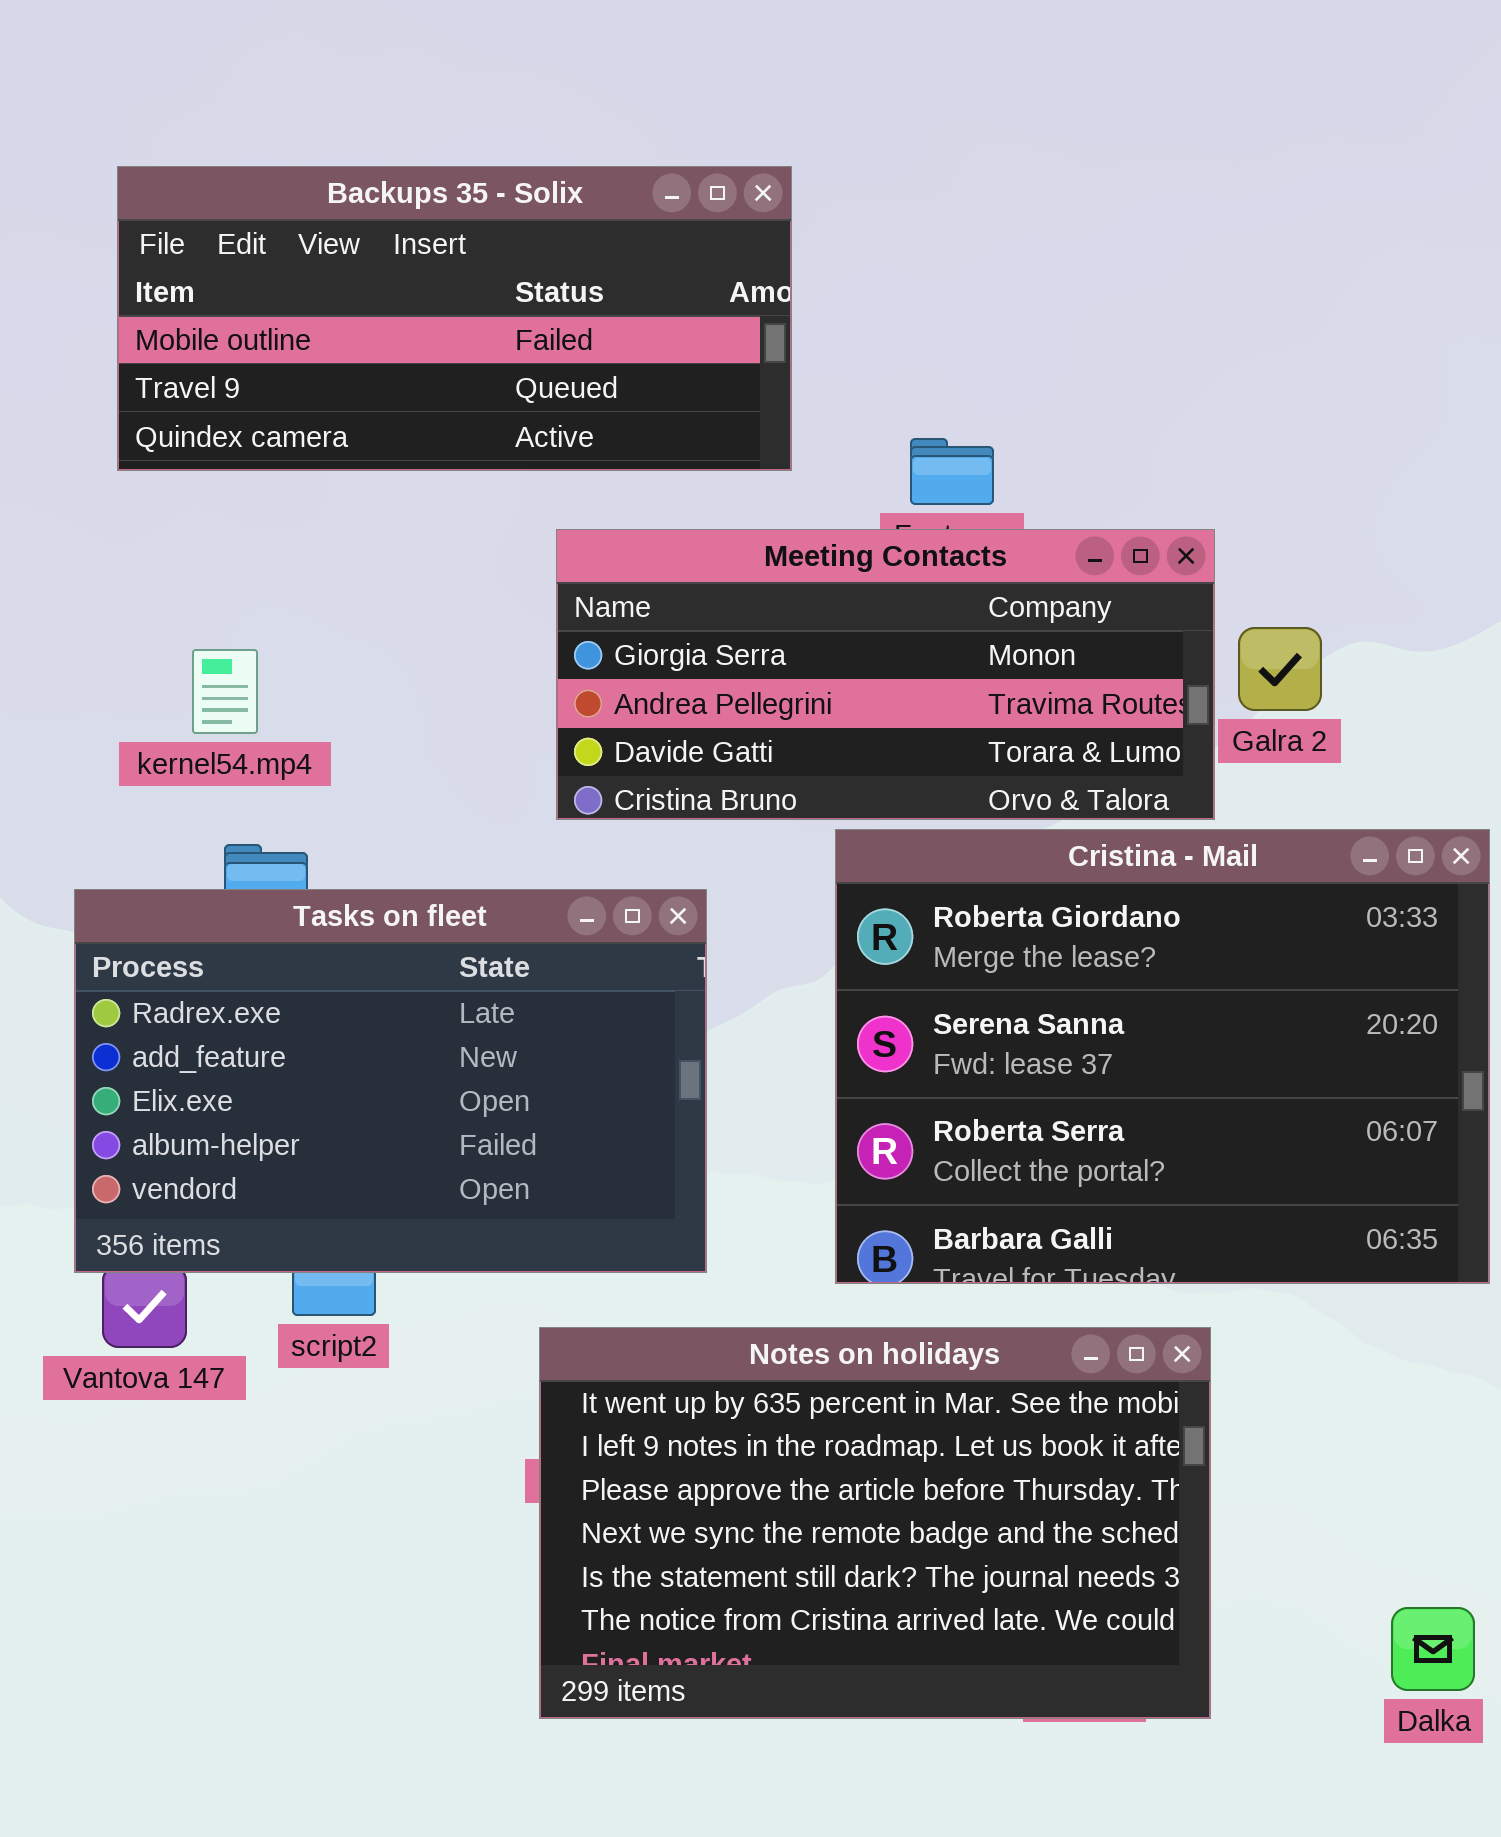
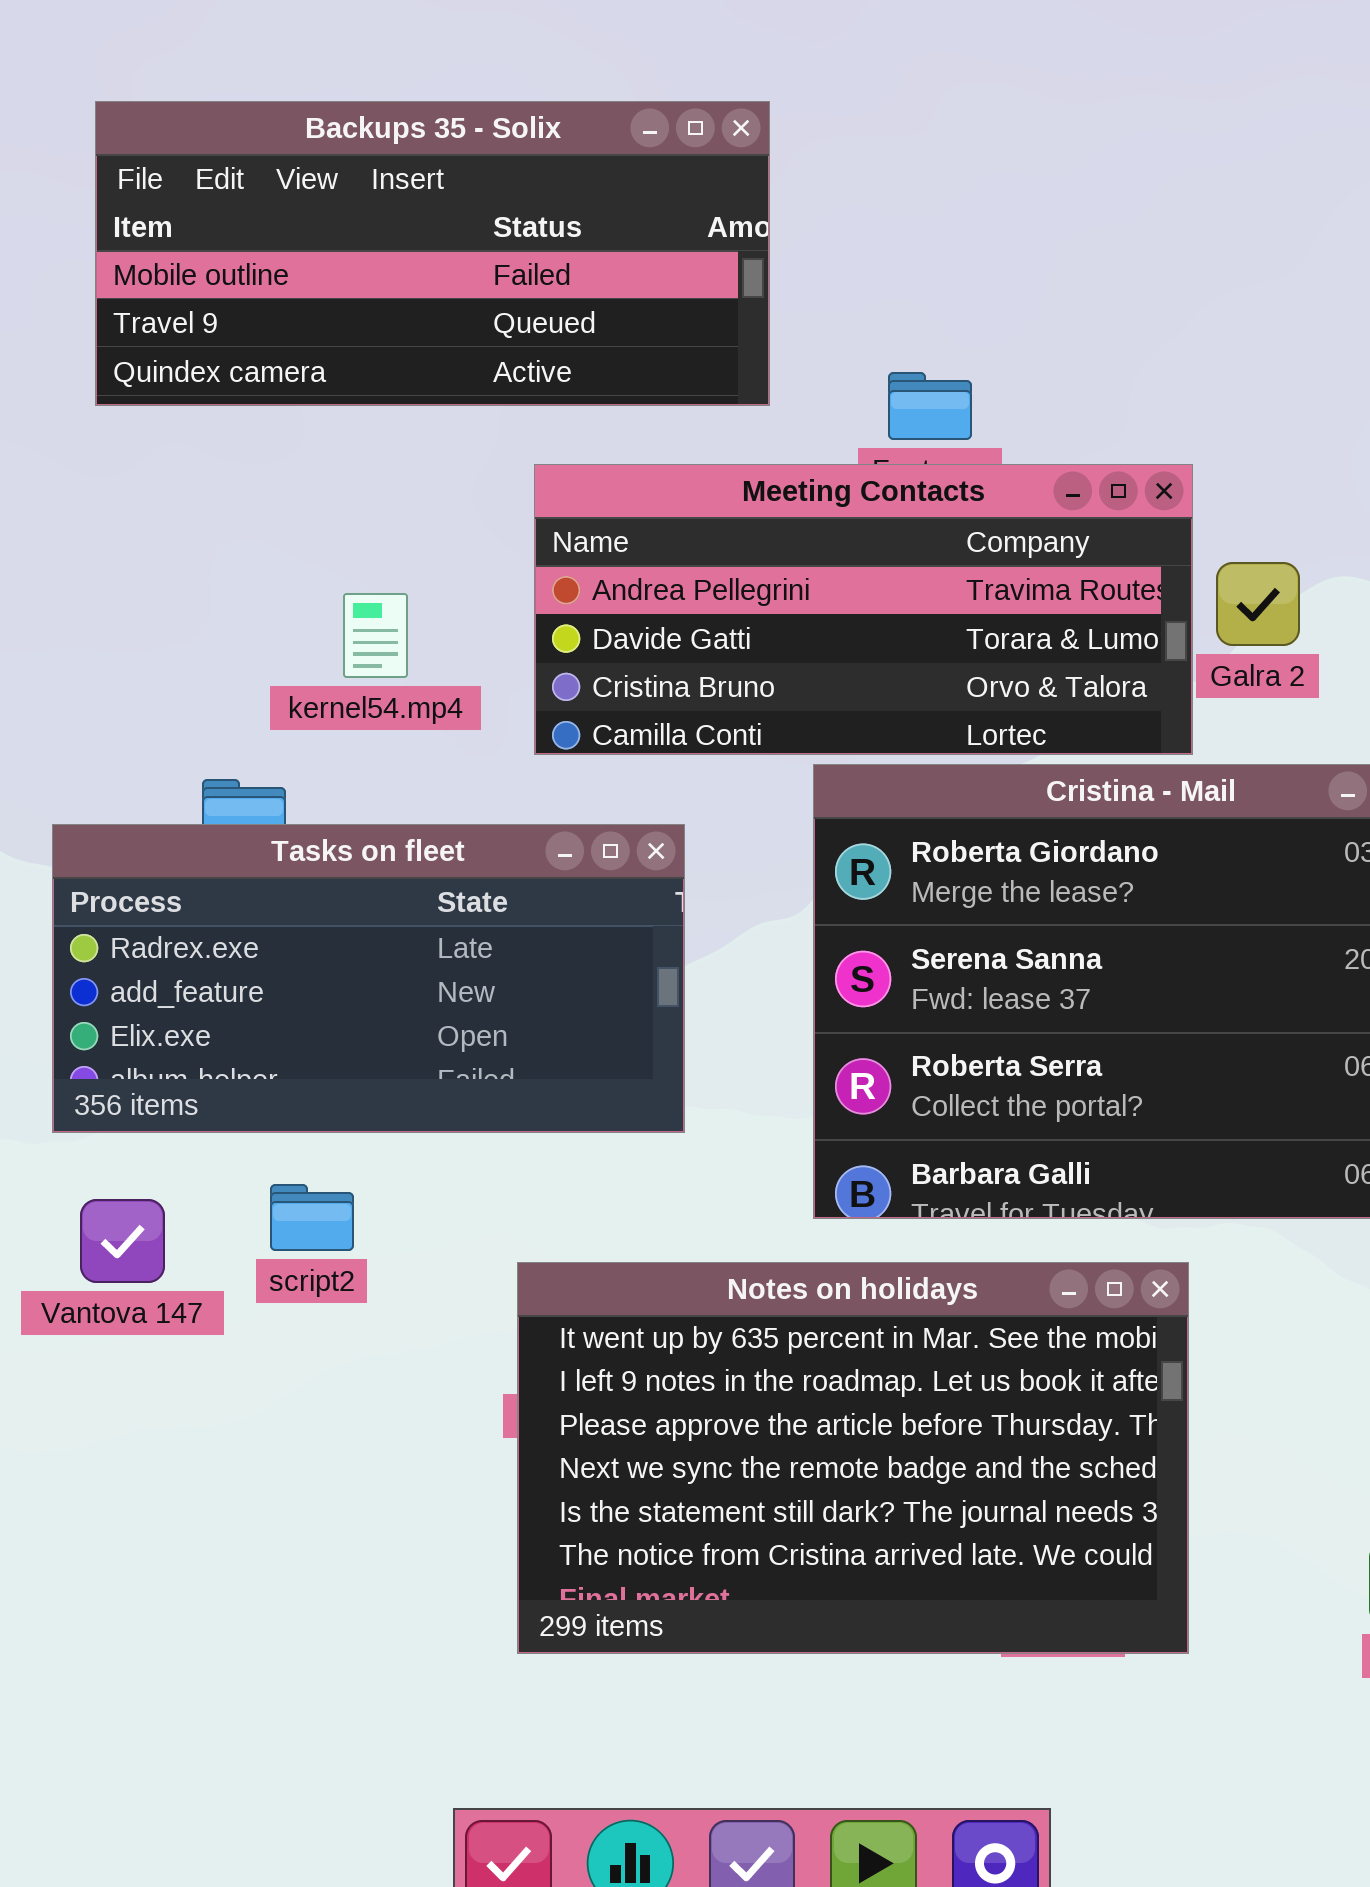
Meeting Contacts: [556,529,1215,820] -> [534,464,1193,755], scrolled down 1 row
kernel54.mp4: [192,649,258,734] -> [343,593,408,678], moved
Tasks on fleet: [74,889,707,1273] -> [52,824,685,1133], resized

